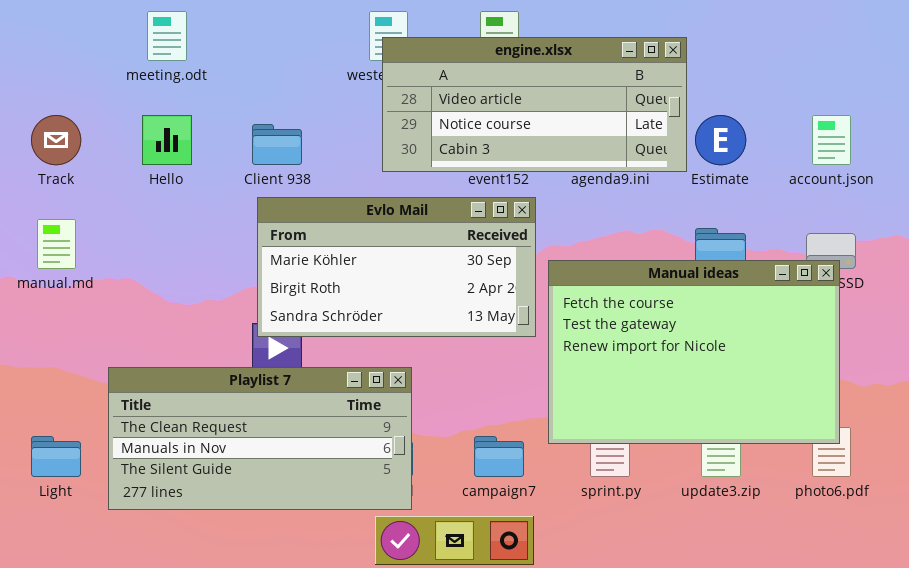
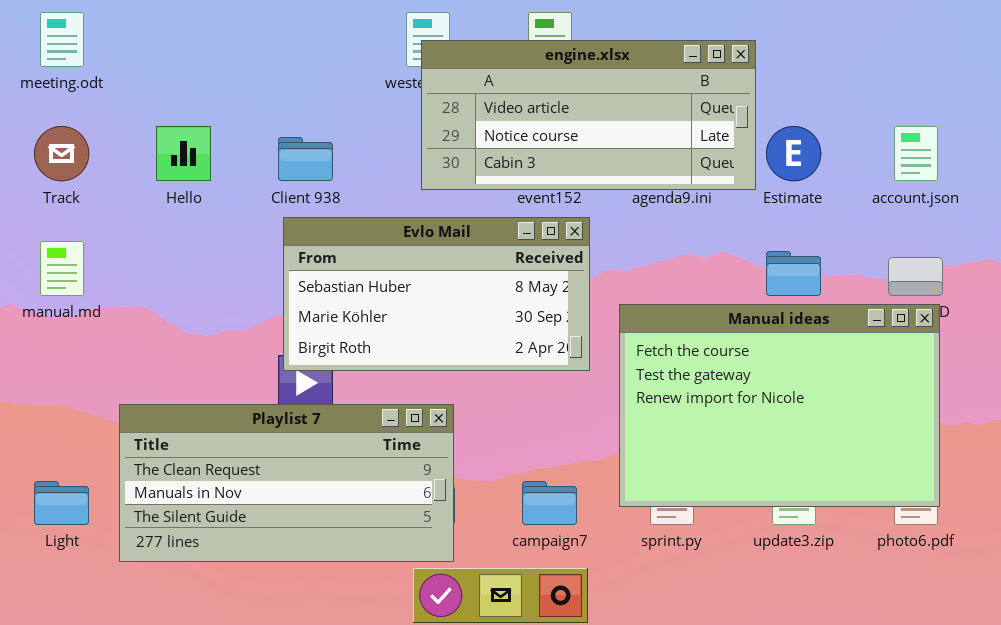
meeting.odt: [147,11,187,61] -> [40,12,84,67], moved
Evlo Mail: [257,197,536,337] -> [283,217,590,371], scrolled up 1 row
Manual ideas: [548,260,840,444] -> [619,304,940,507], moved

